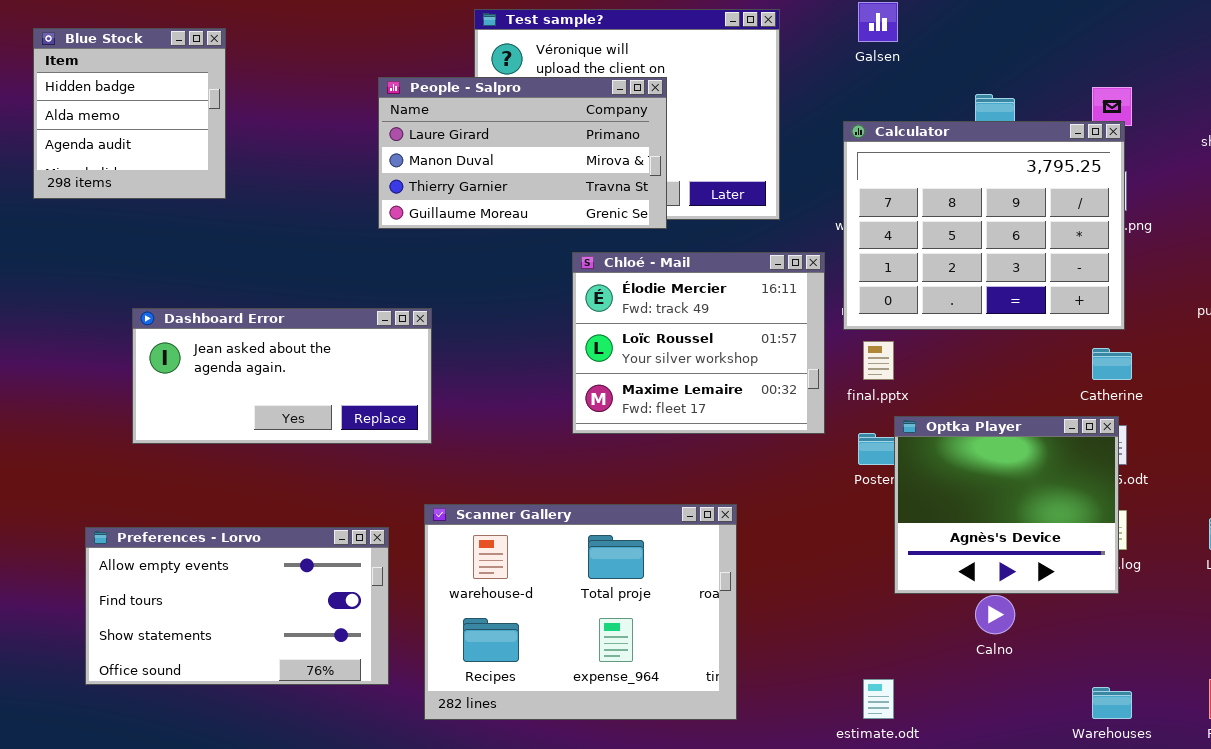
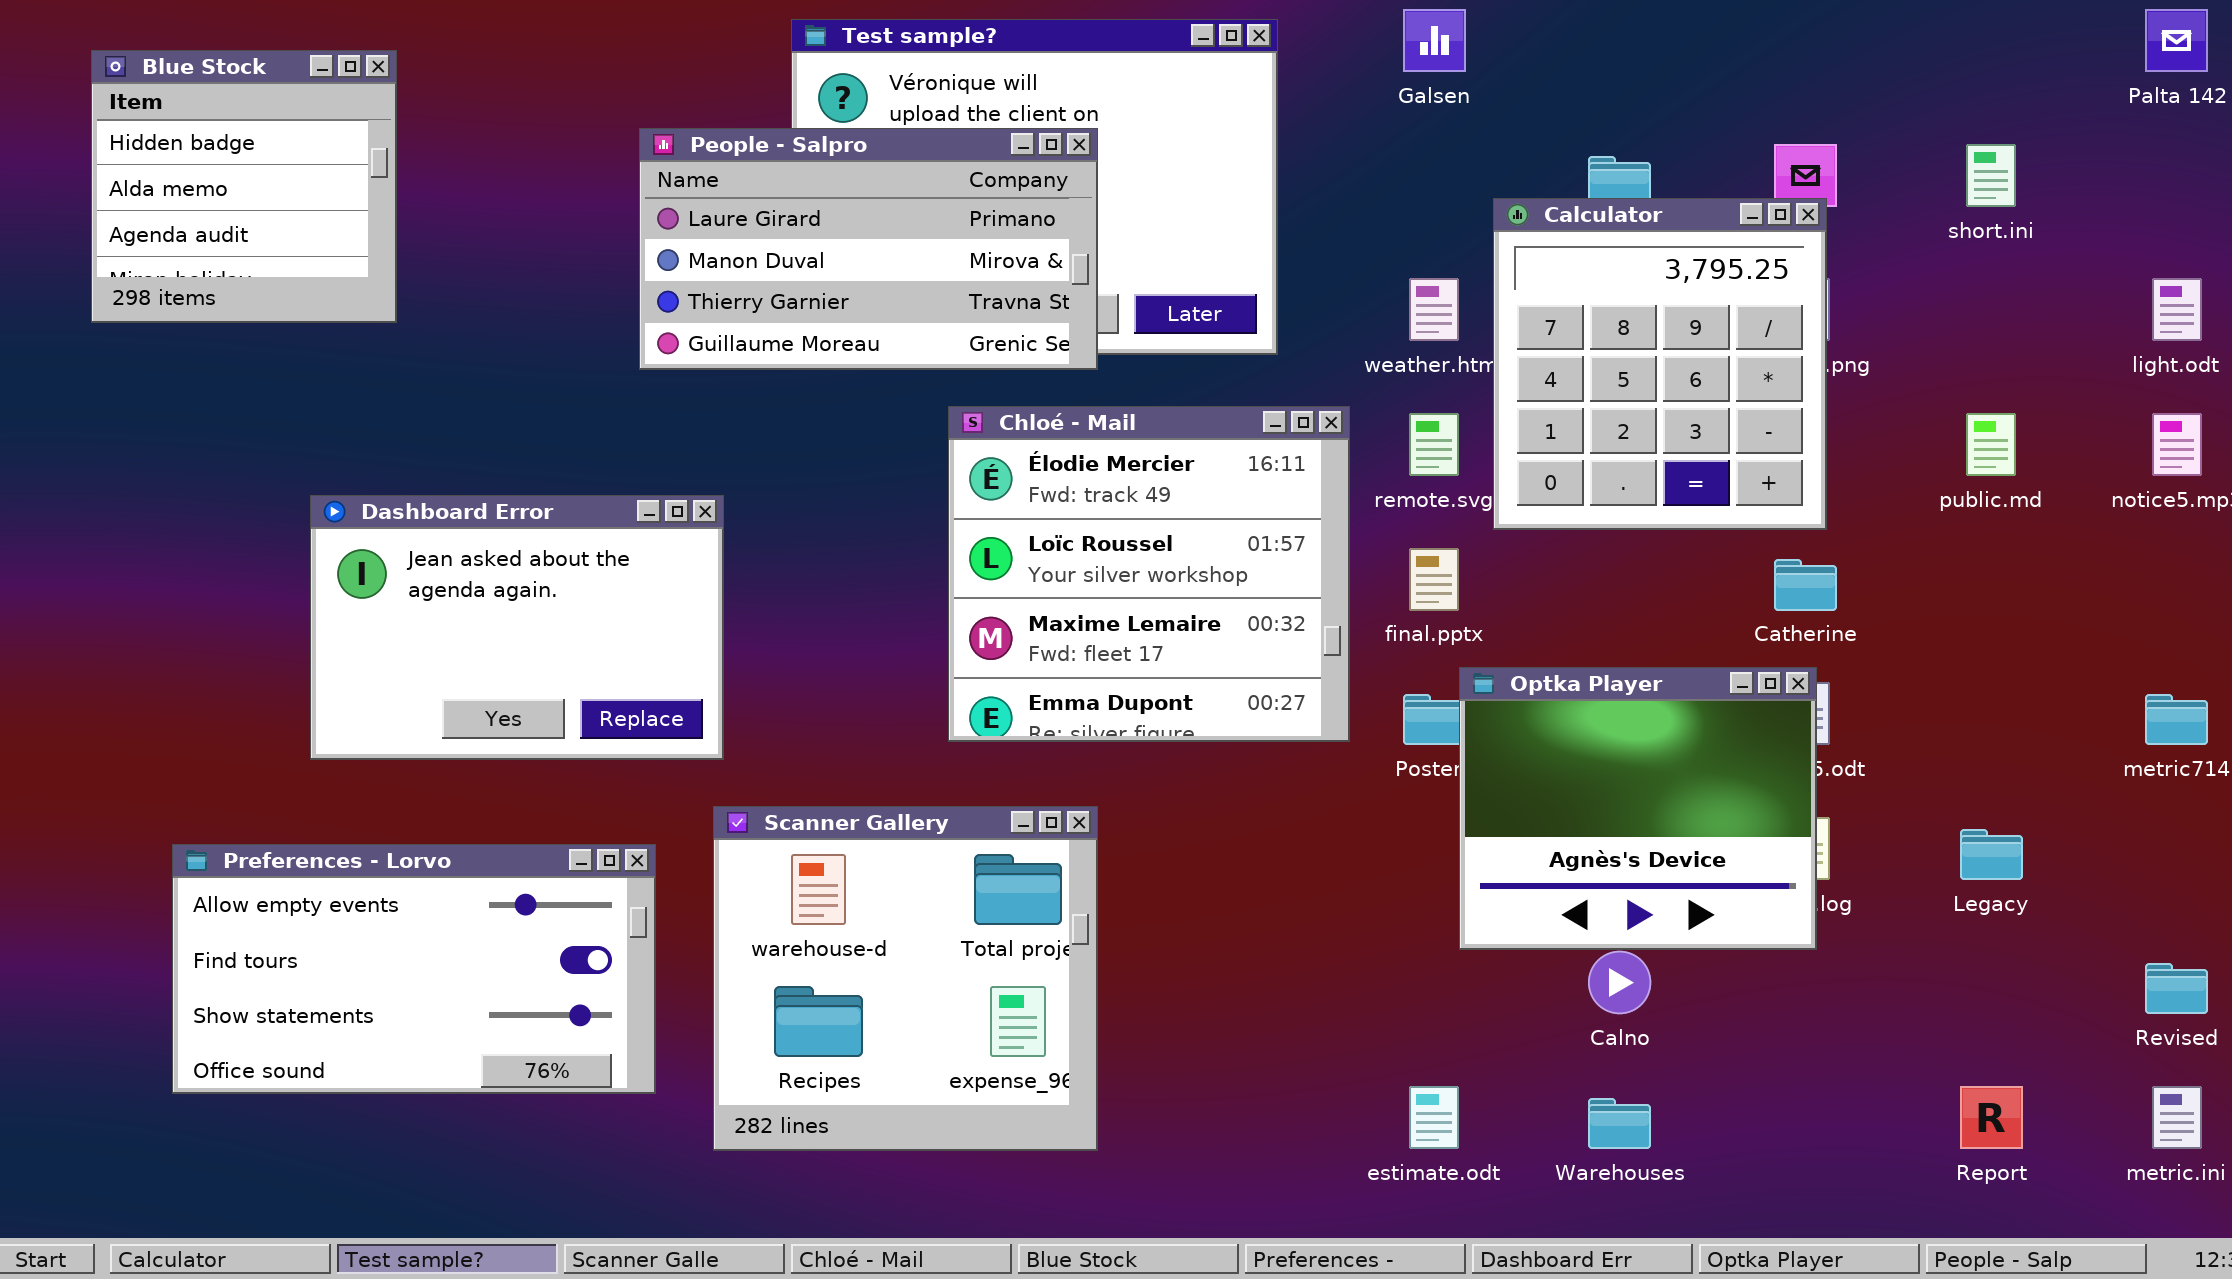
Calculator: [843,121,1125,330] -> [1493,198,1827,530], resized
Chloé - Mail: [572,252,825,434] -> [948,406,1350,742], resized
Dashboard Error: [132,308,432,444] -> [310,495,724,760], resized
Scanner Gallery: [424,504,737,720] -> [713,806,1098,1151], resized
Warehouses: [1092,687,1132,719] -> [1588,1098,1651,1149], moved

